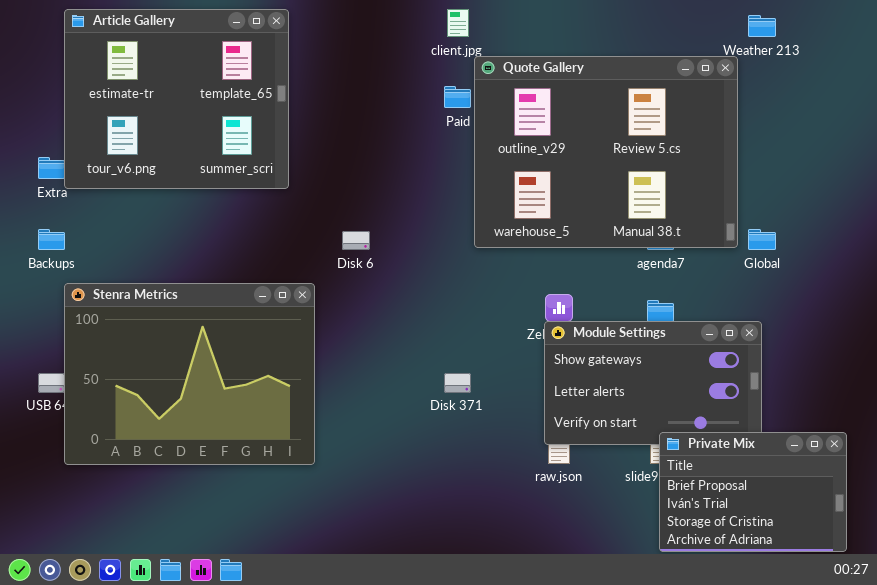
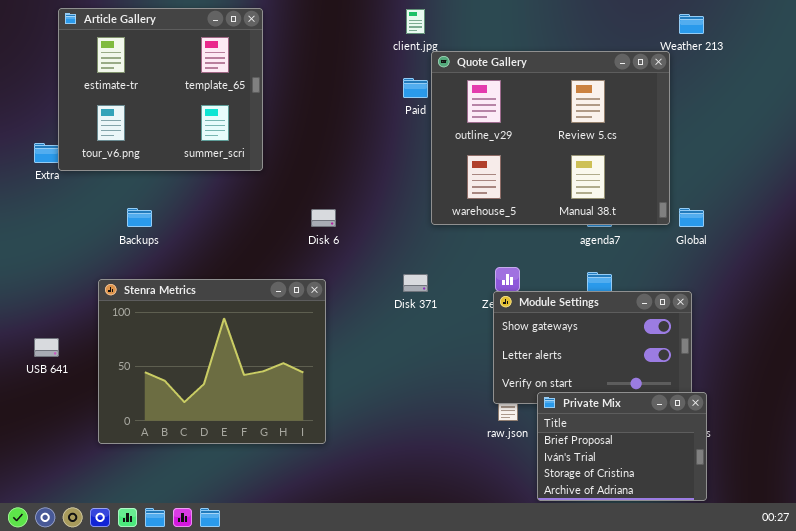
Backups: [38,229,65,250] -> [127,208,152,227], moved
Stenra Metrics: [64,283,315,465] -> [98,279,326,444], moved
Disk 371: [444,373,471,393] -> [403,274,428,292], moved
Private Mix: [659,432,847,552] -> [537,392,707,501], moved

